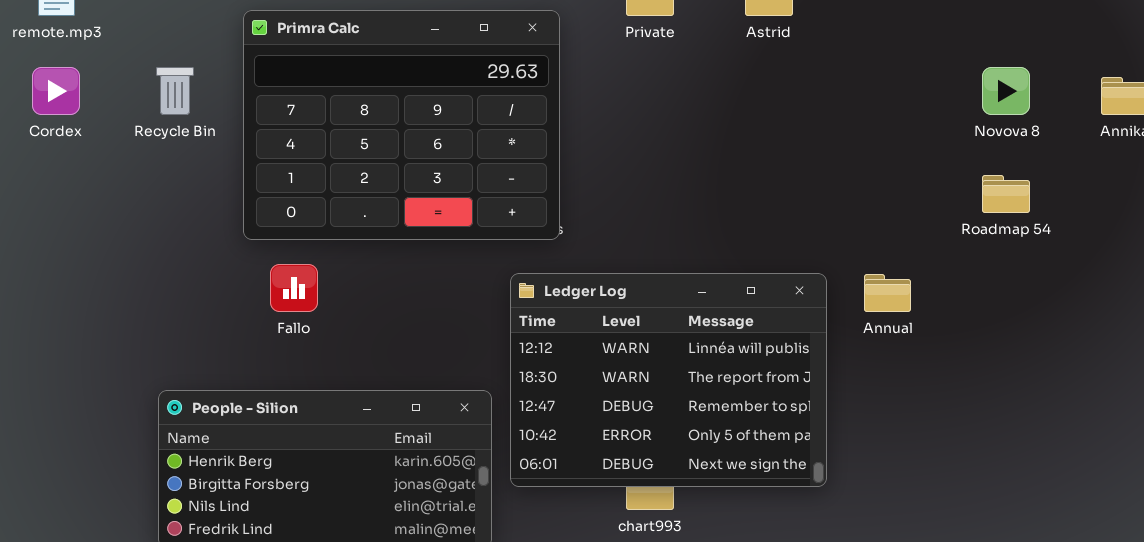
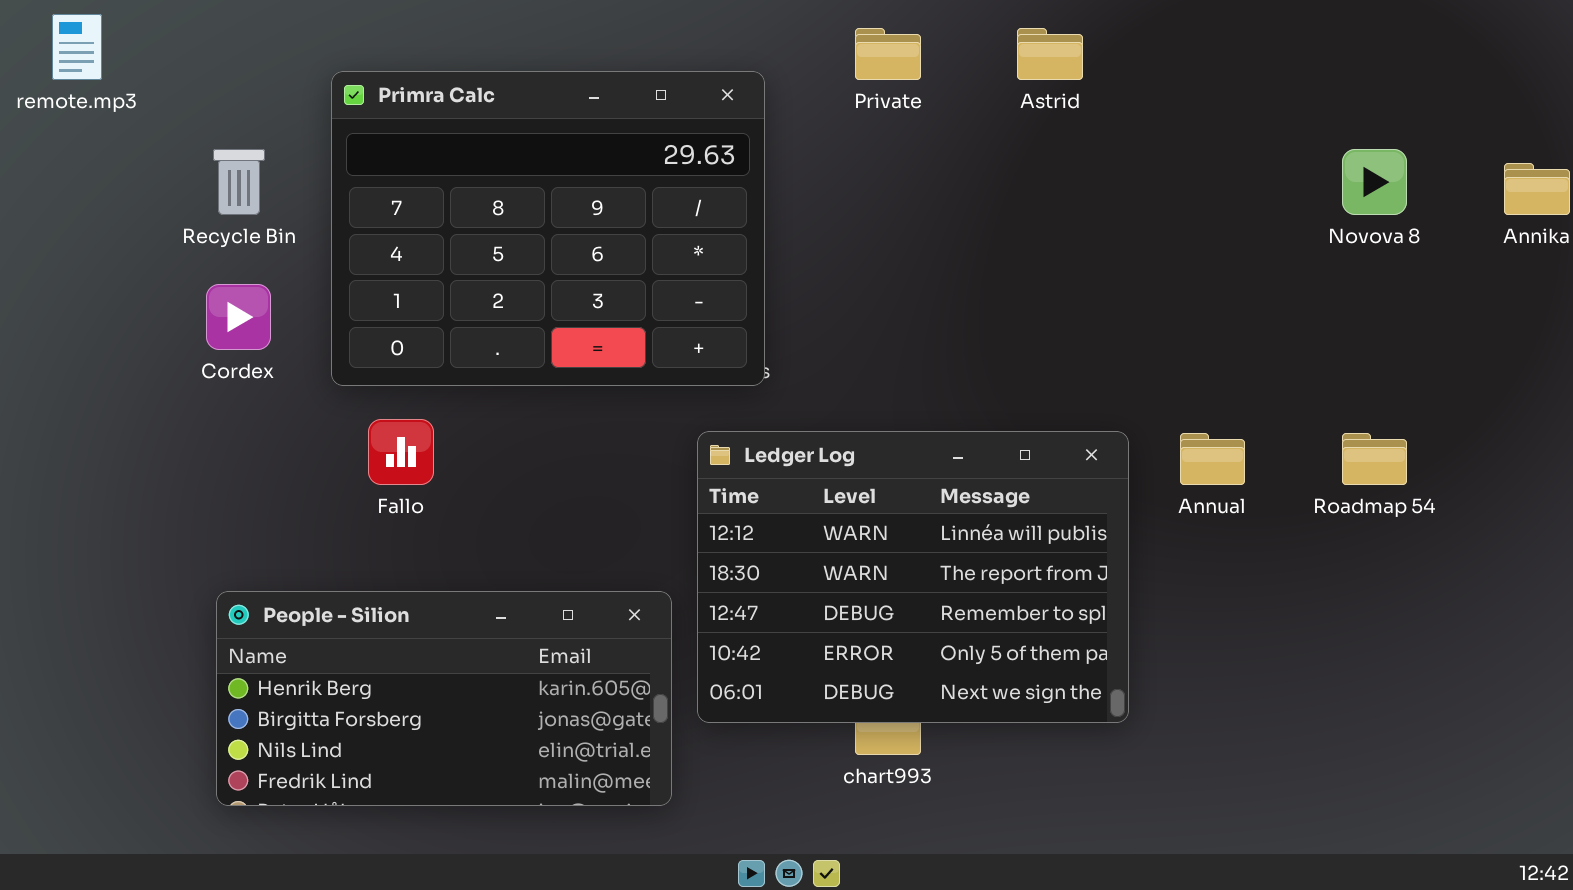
Cordex: [32,67,80,115] -> [206,284,271,350], moved
Roadmap 54: [982,175,1030,213] -> [1342,433,1407,485], moved

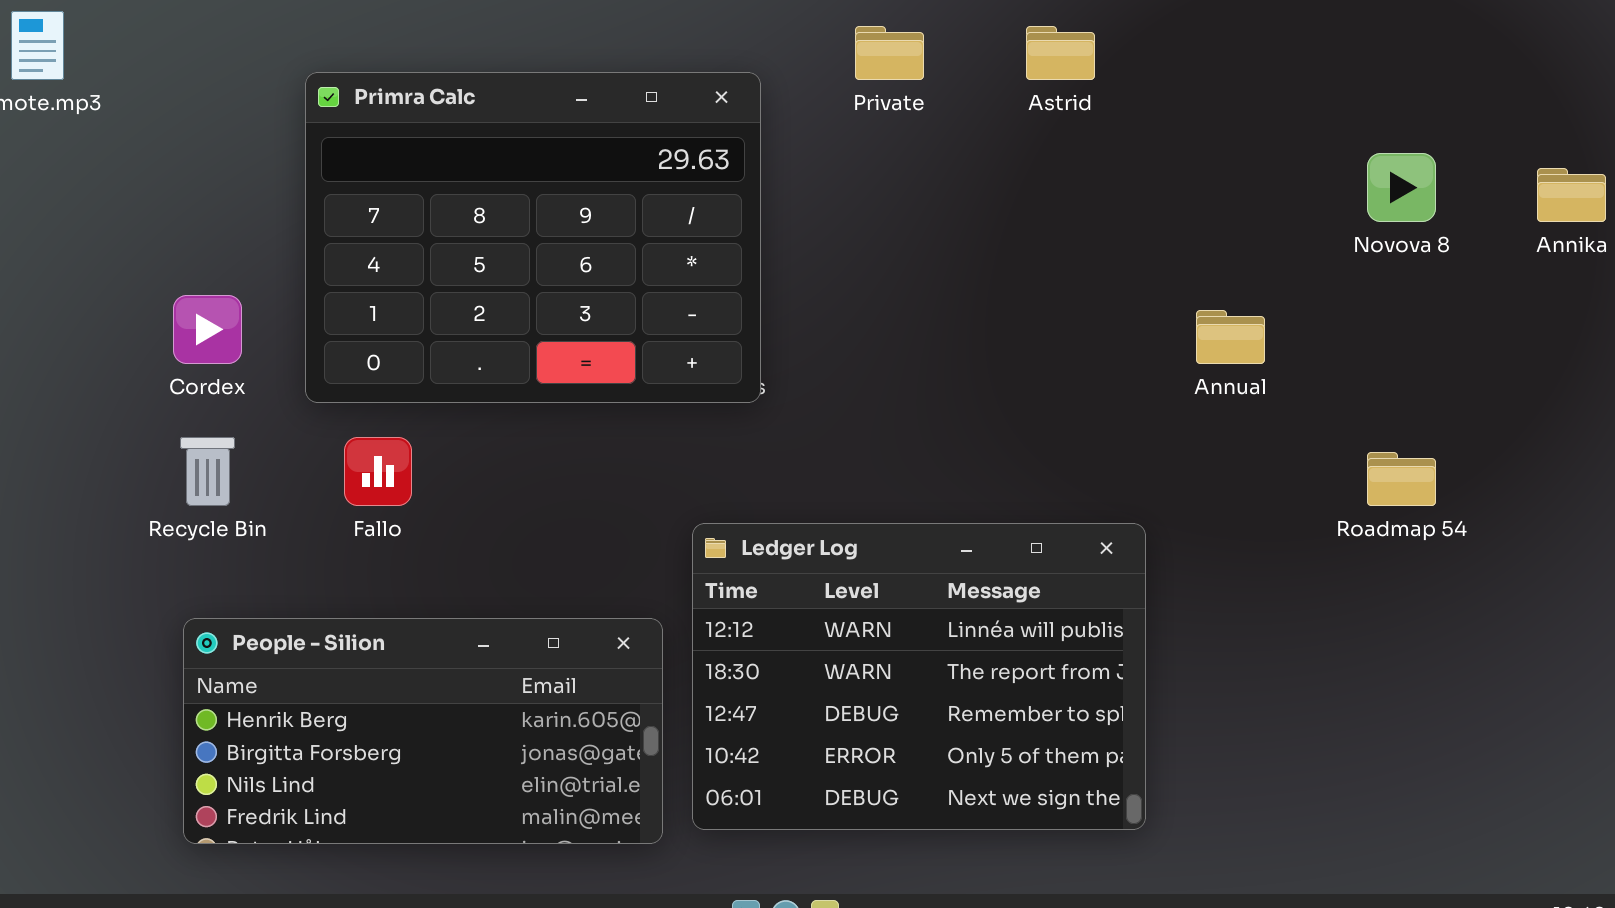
Recycle Bin: [213,149,265,215] -> [180,437,235,506], moved
Ledger Log: [697,431,1129,723] -> [692,523,1146,830], moved
Annual: [1180,433,1245,485] -> [1196,310,1265,364], moved

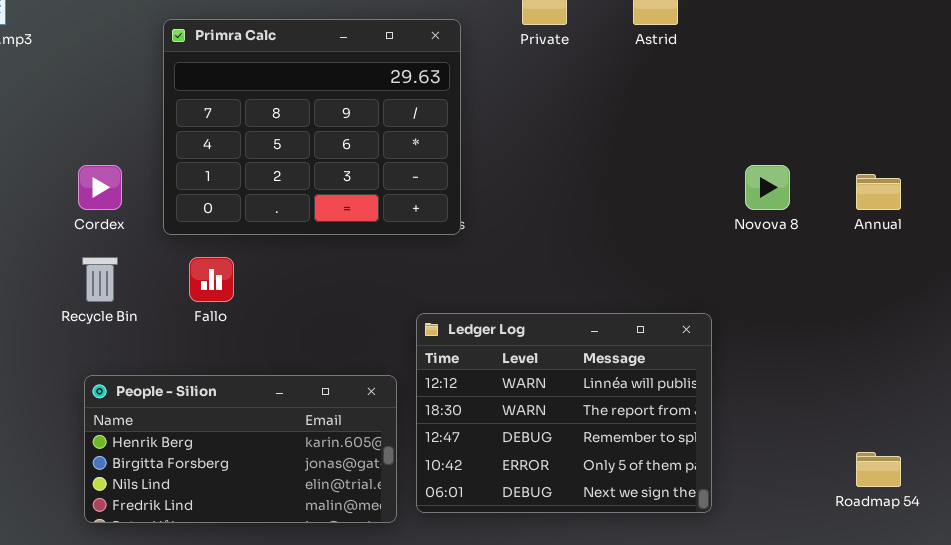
Novova 8: [1367,153,1436,222] -> [745,165,790,210], moved
Annual: [1196,310,1265,364] -> [856,174,901,210], moved
Roadmap 54: [1367,452,1436,506] -> [856,452,901,487], moved

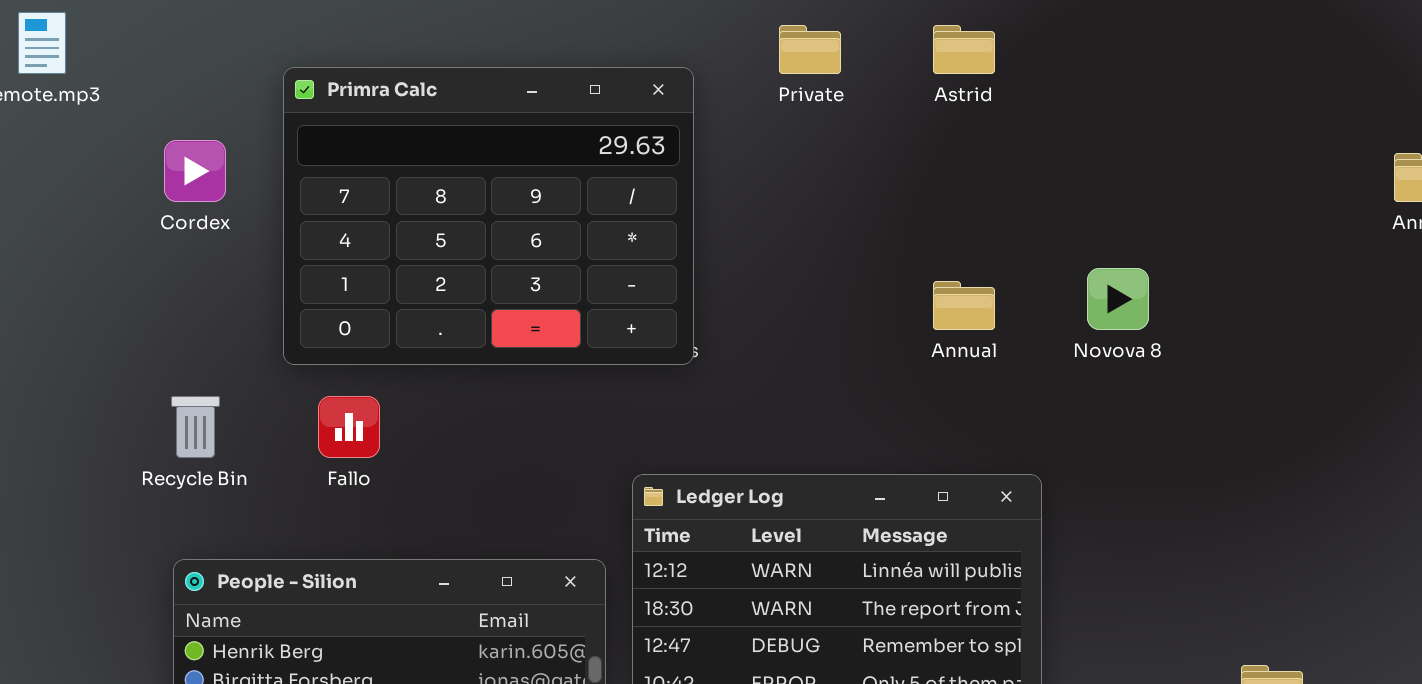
Cordex: [78,165,122,210] -> [164,140,226,202], moved
Annual: [856,174,901,210] -> [933,281,995,330], moved

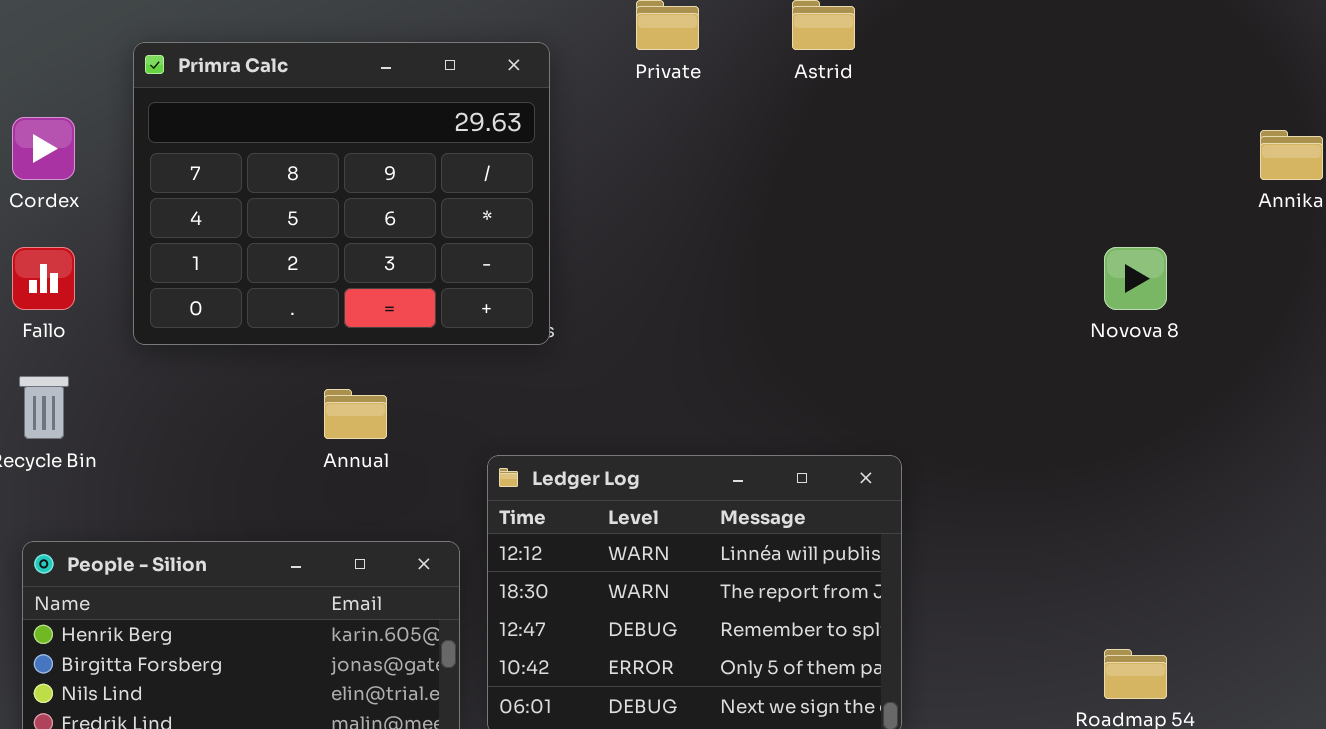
Novova 8: [1087,268,1149,330] -> [1104,247,1167,310], moved
Annual: [933,281,995,330] -> [324,389,387,439], moved
Fallo: [318,396,380,458] -> [12,247,75,310], moved

